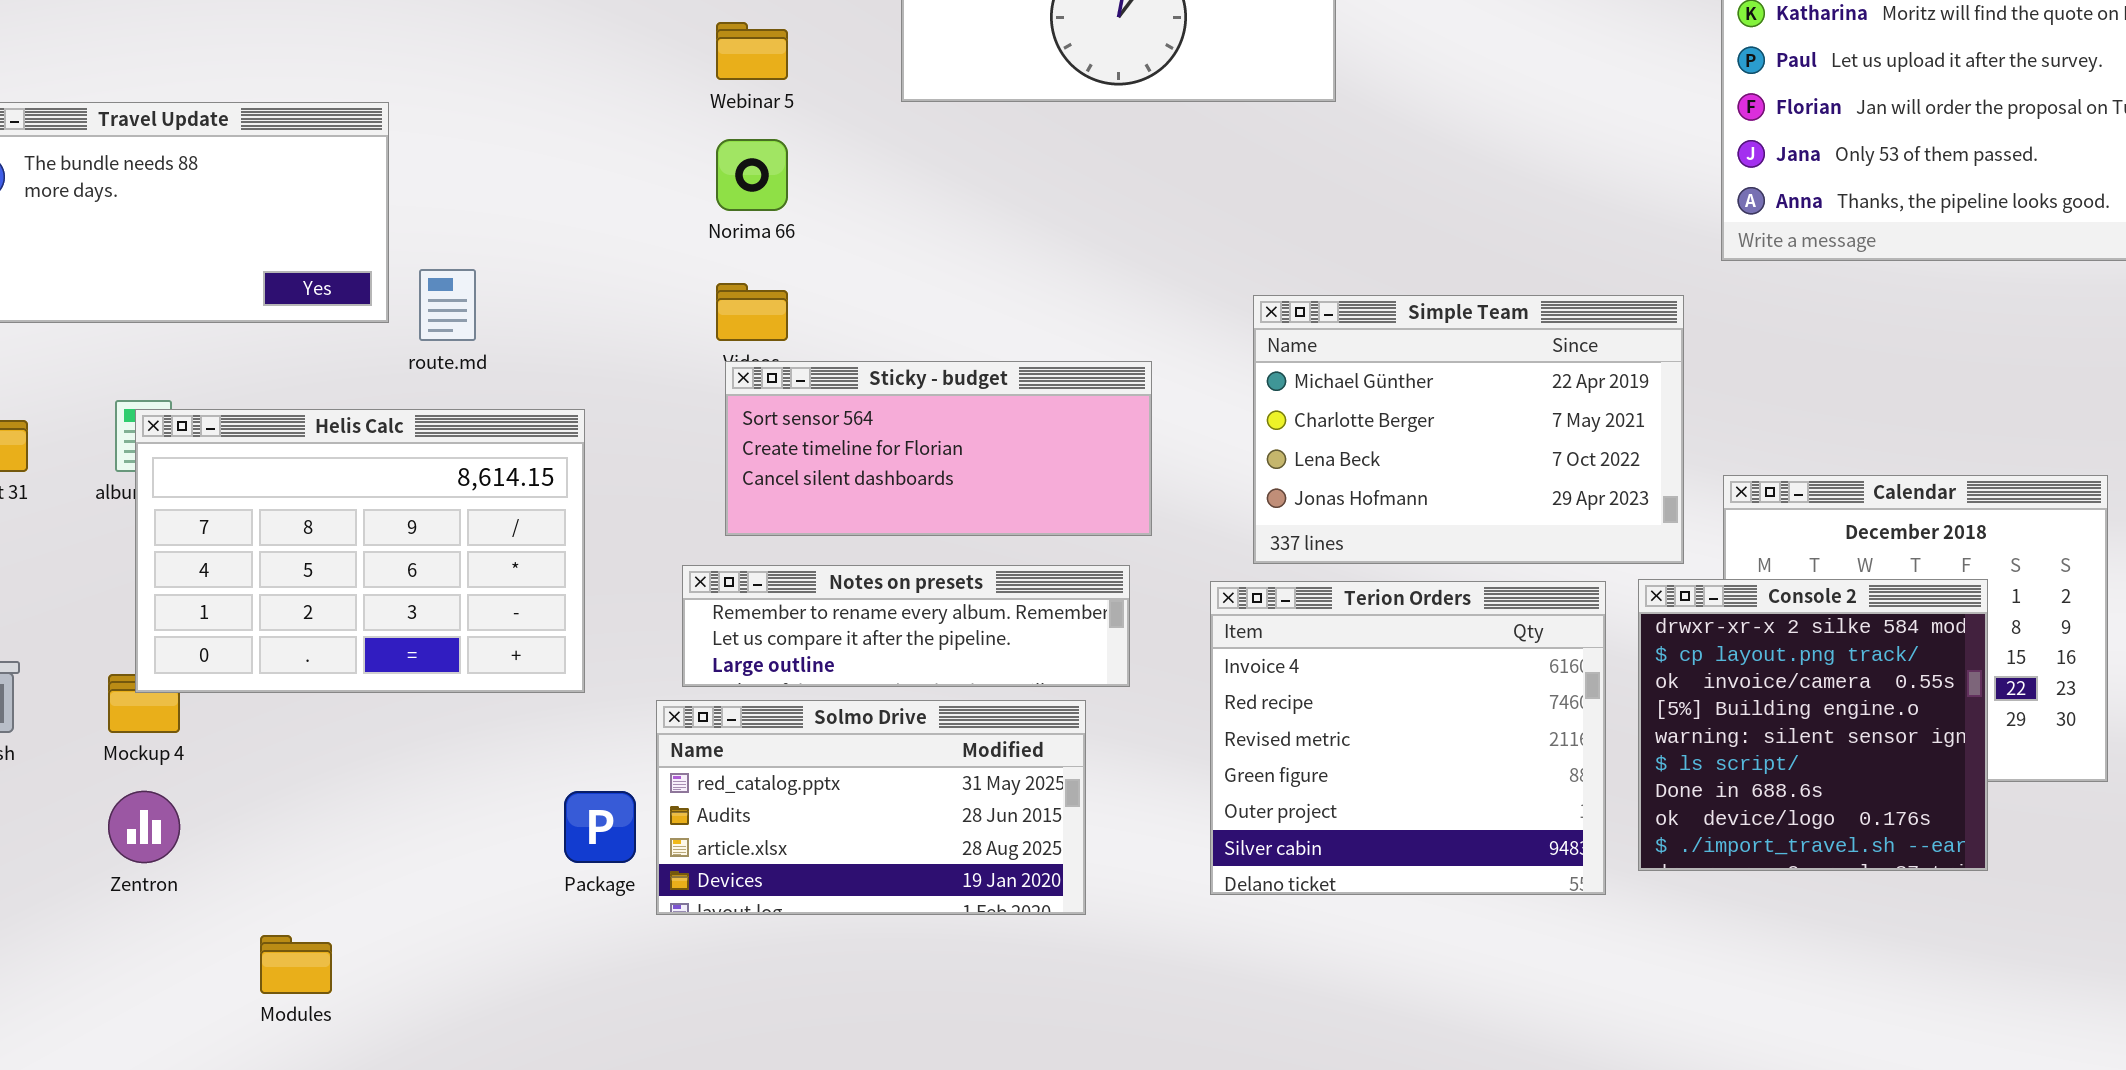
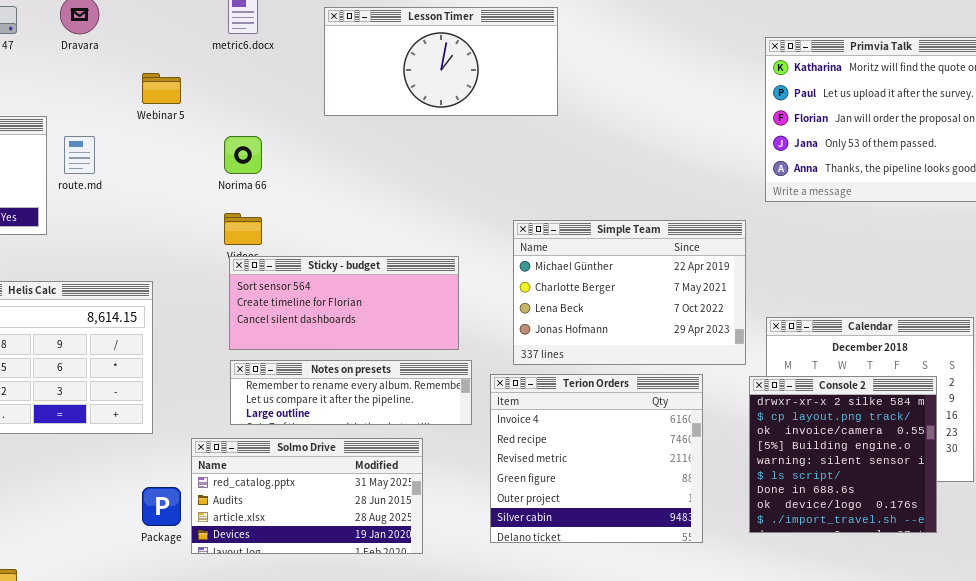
Webinar 5: [716,22,788,80] -> [142,73,181,104], moved
route.md: [419,269,476,341] -> [64,136,95,174], moved
Notes on presets: [682,565,1130,687] -> [230,360,472,425], moved
Console 2: [1638,579,1988,871] -> [749,376,937,533], moved

